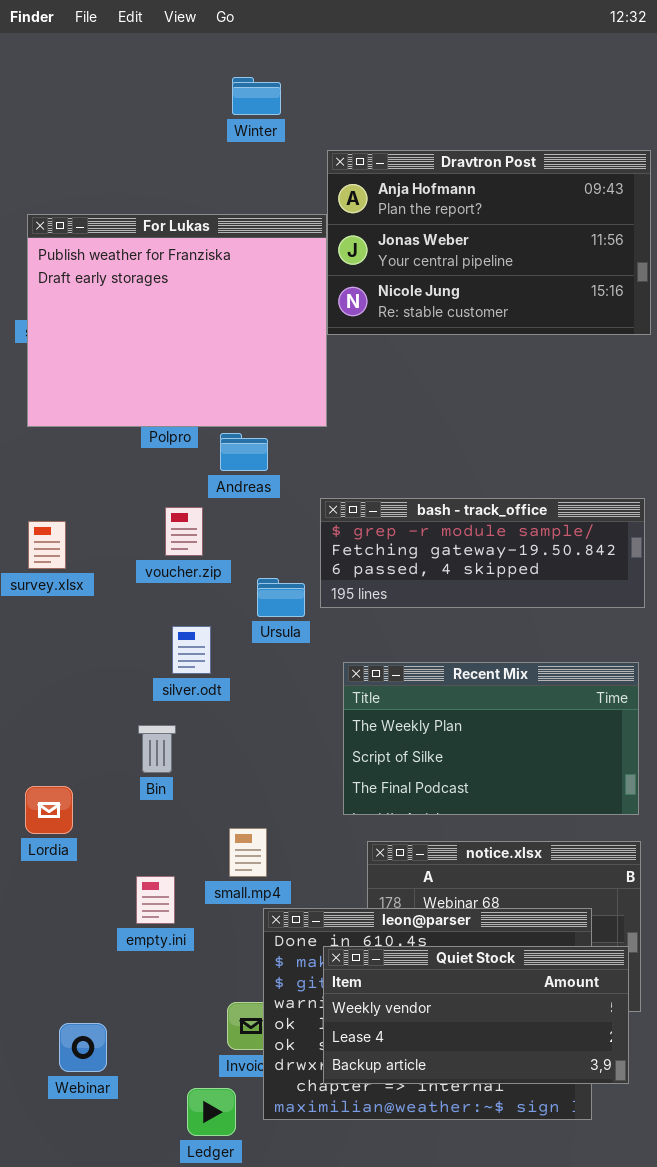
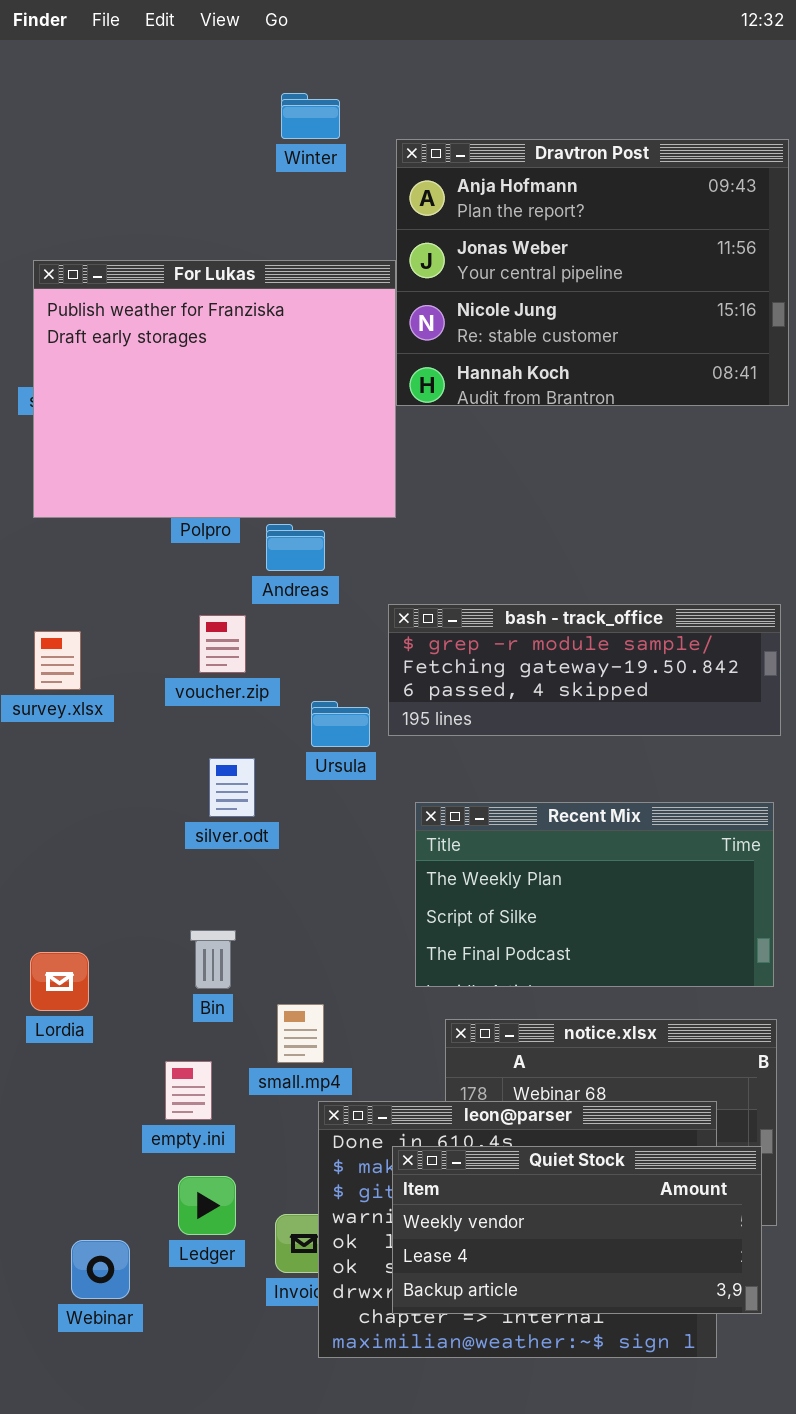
Dravtron Post: [327,150,651,335] -> [396,139,789,406], resized
Bin: [138,725,176,773] -> [190,930,236,989], moved
Ledger: [187,1088,236,1136] -> [178,1176,236,1235], moved

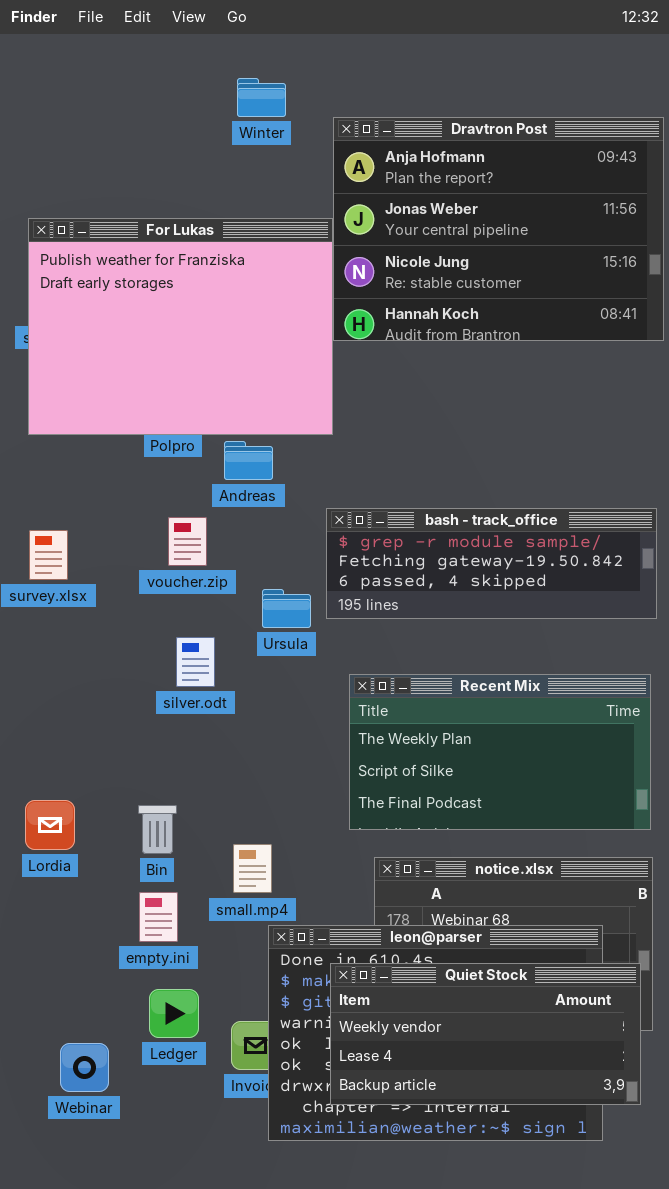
Bin: [190,930,236,989] -> [138,805,177,854], moved

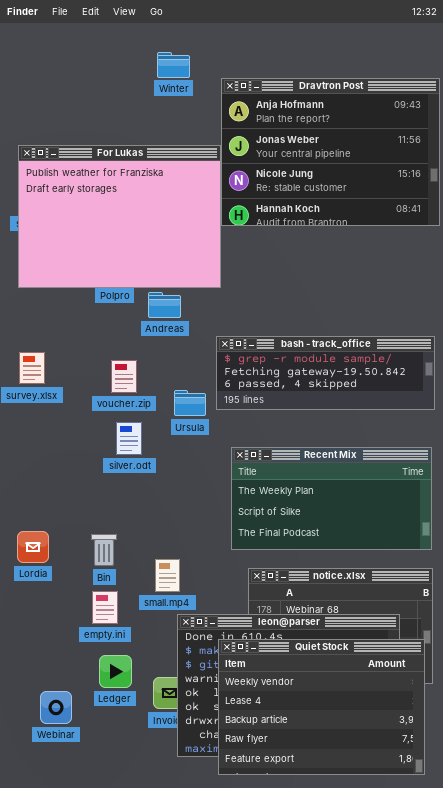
voucher.zip: [168,517,207,566] -> [111,360,137,393], moved
Quiet Stock: [330,963,641,1105] -> [218,639,425,775], resized

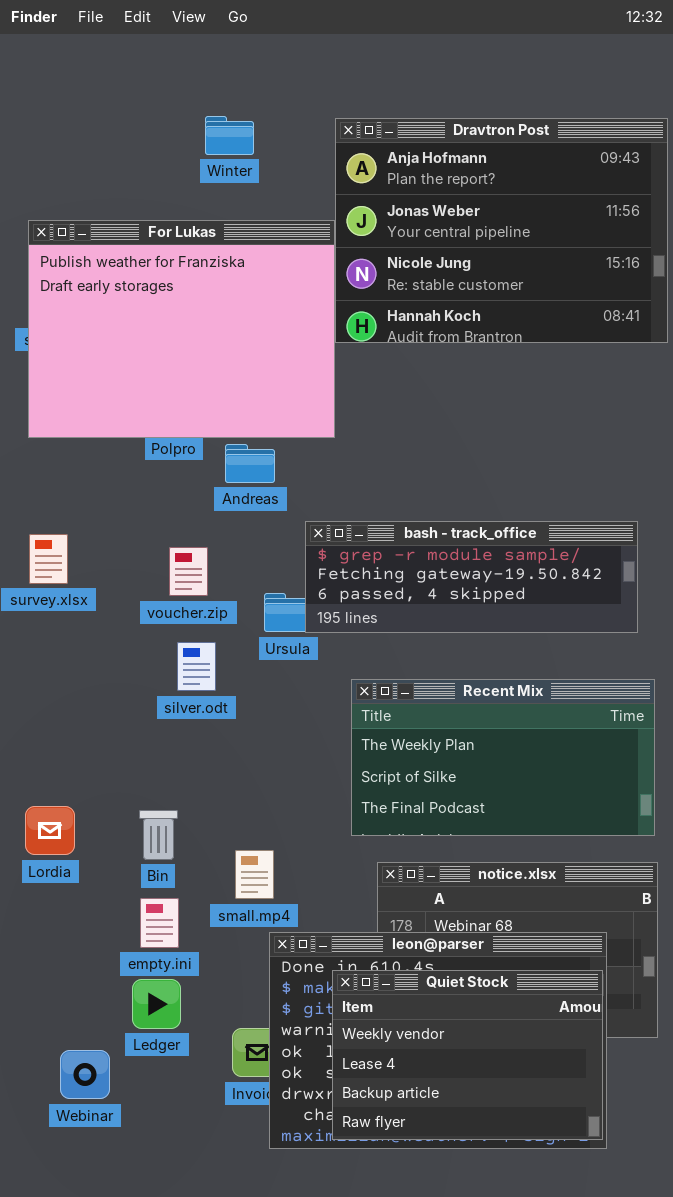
Winter: [157,52,190,78] -> [205,116,254,155], moved
bash - track_office: [216,336,435,410] -> [305,521,638,633], moved
Quiet Stock: [218,639,425,775] -> [332,970,603,1140], resized
Ledger: [99,655,132,688] -> [132,979,181,1029], moved

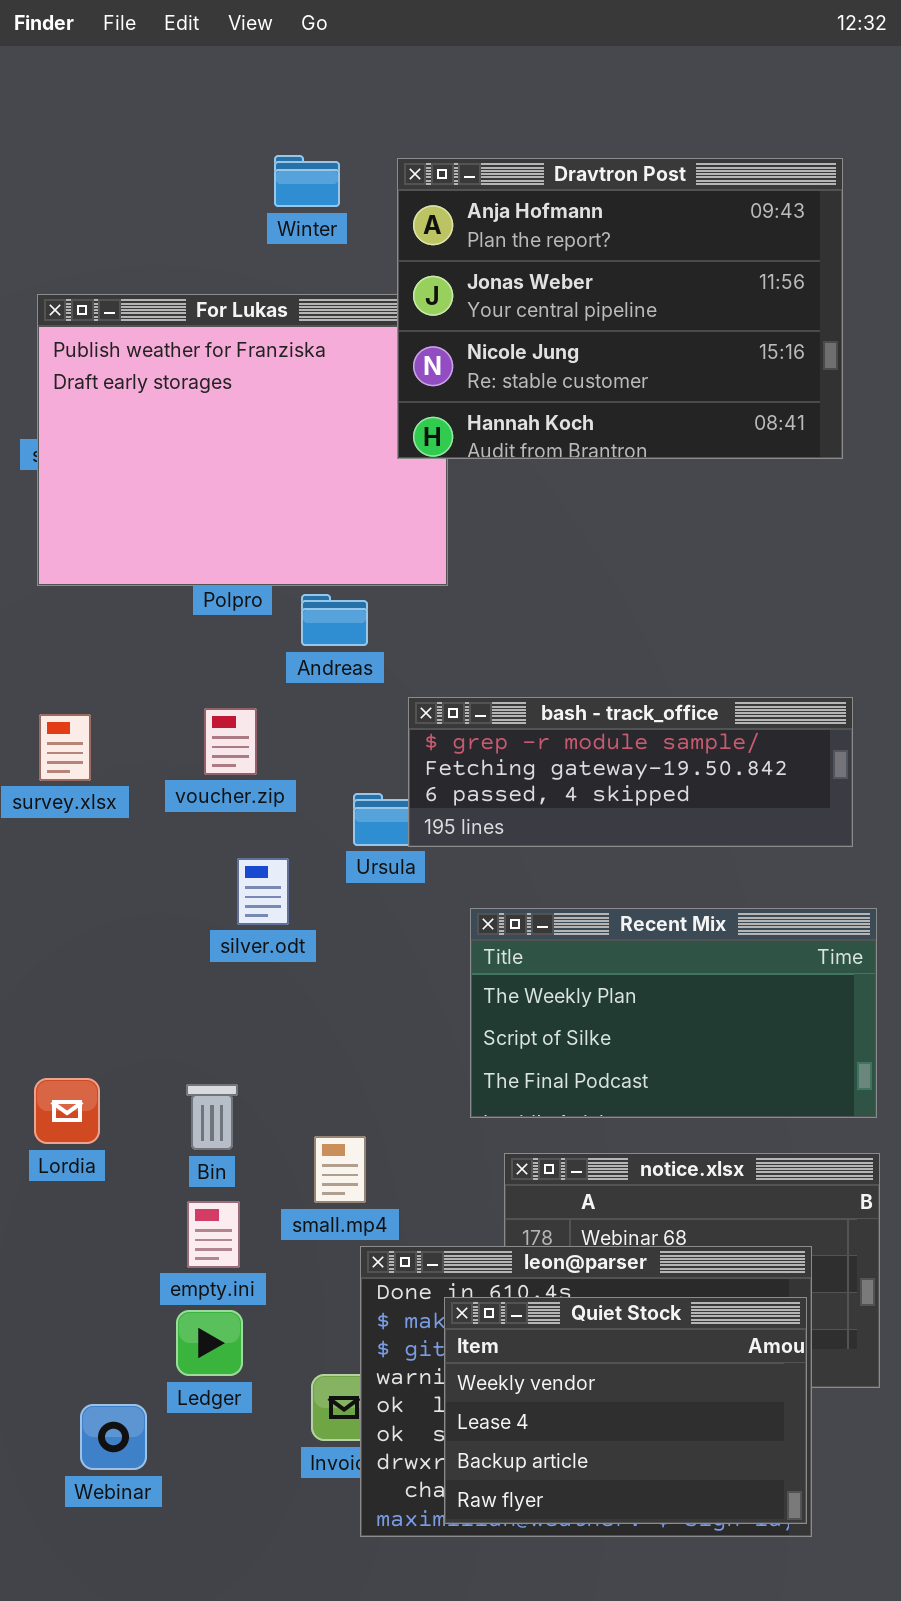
Dravtron Post: [335,118,668,343] -> [397,158,843,459], moved
voucher.zip: [169,547,208,596] -> [204,708,257,775], moved

